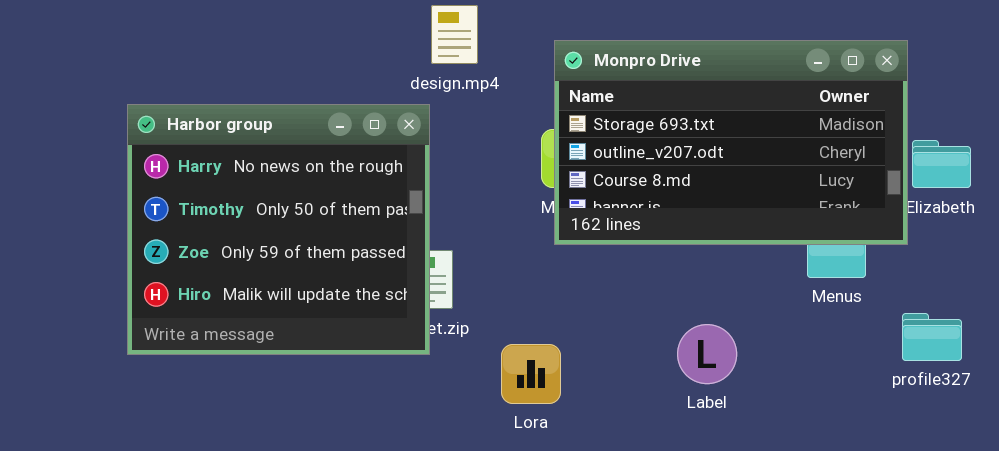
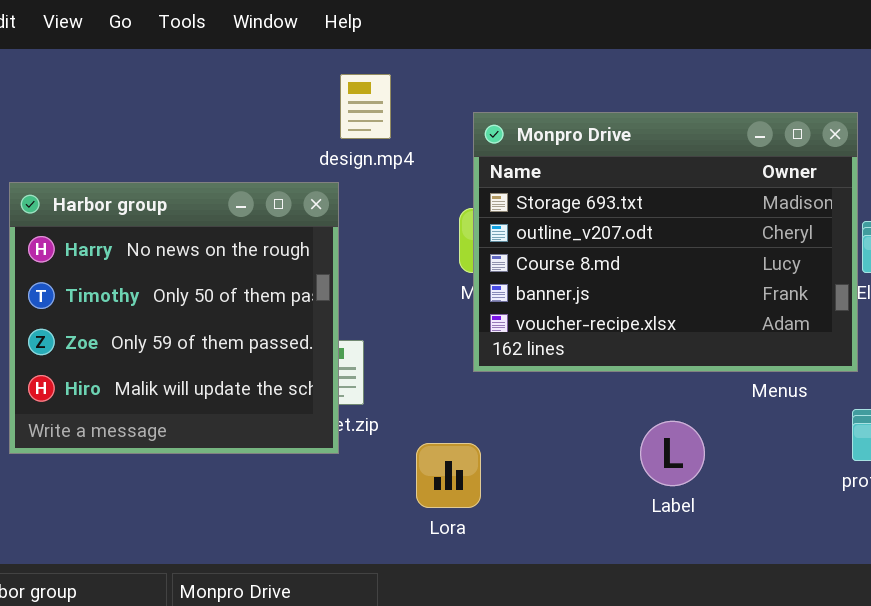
Monpro Drive: [554,40,908,245] -> [473,112,858,372], resized
Label: [677,324,737,384] -> [640,421,705,486], moved

